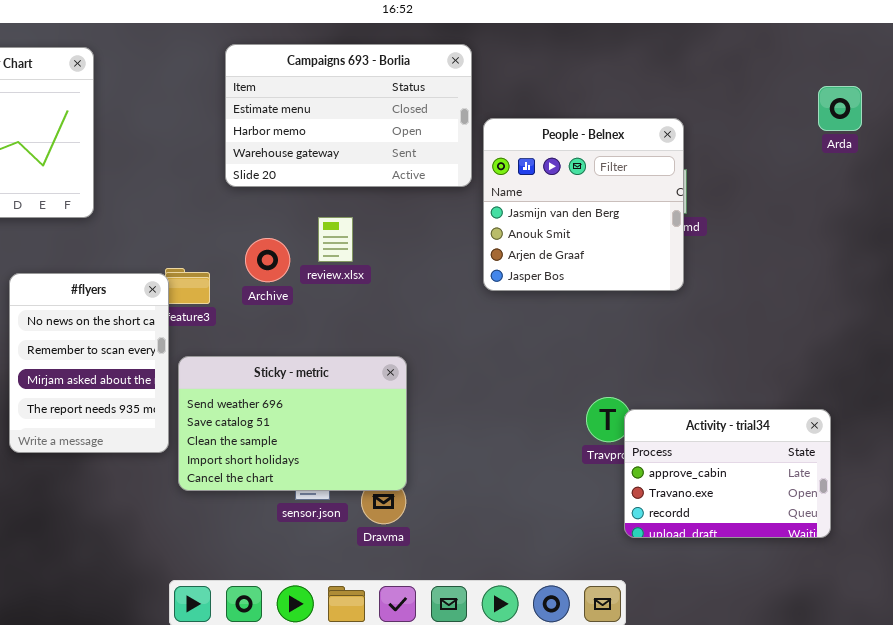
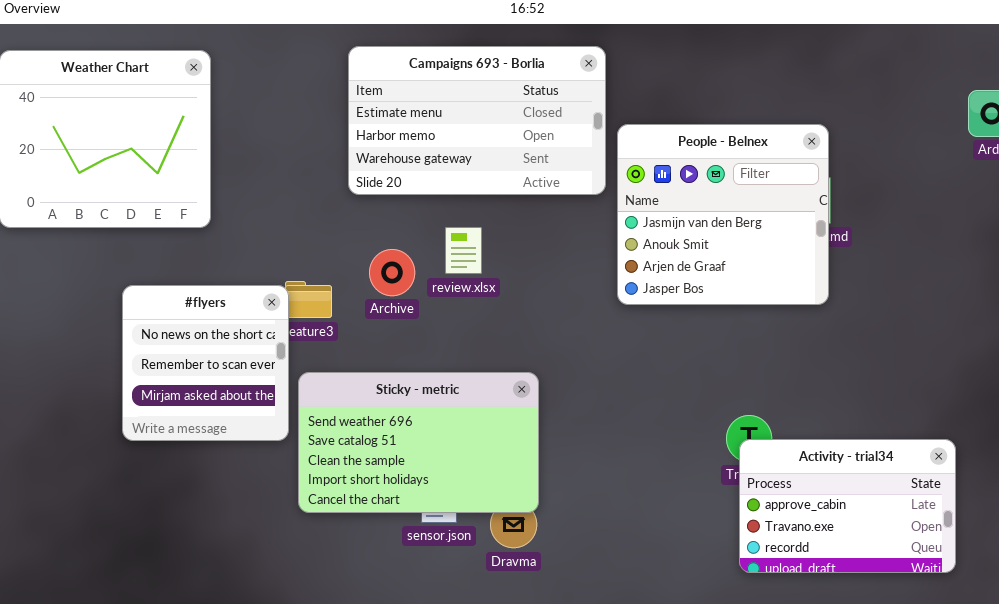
#flyers: [9,273,169,453] -> [122,285,289,441], resized
Activity - trial34: [624,409,831,538] -> [739,439,956,573], moved

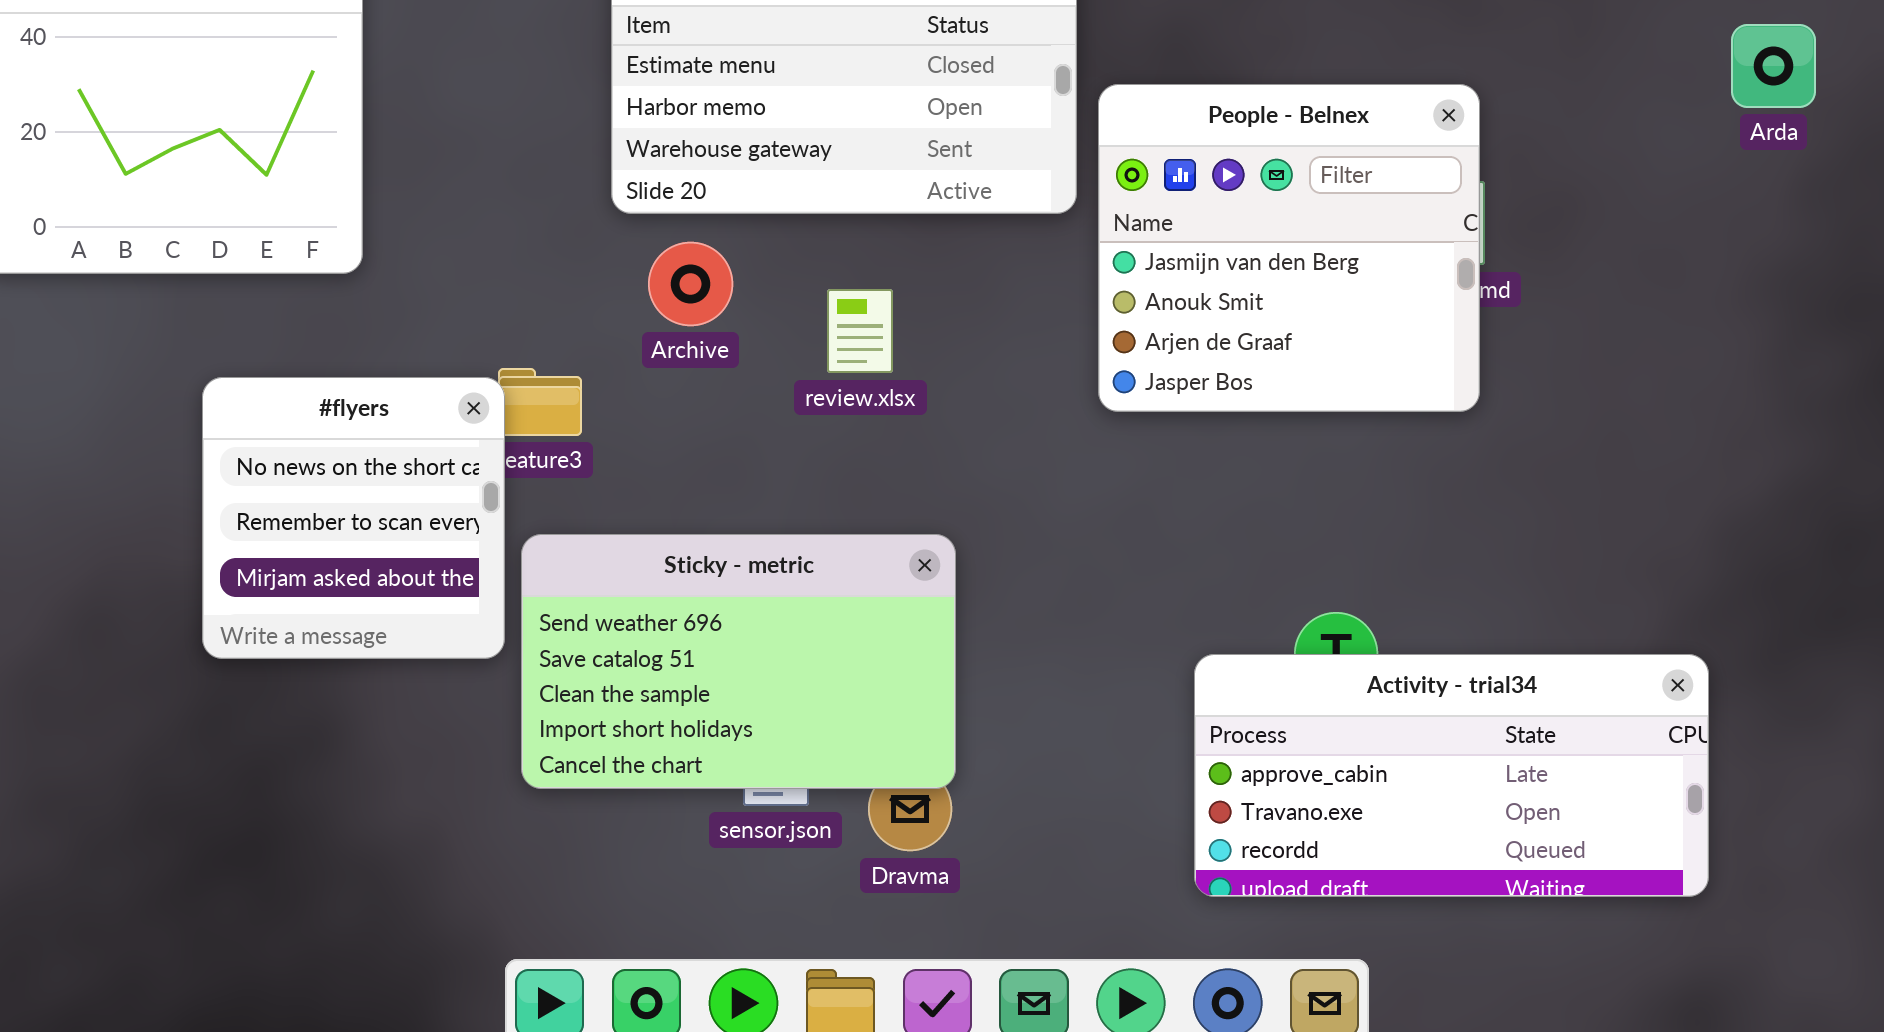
review.xlsx: [445,227,482,274] -> [827,289,893,373], moved
Archive: [369,249,415,296] -> [648,242,733,326], moved
Activity - trial34: [739,439,956,573] -> [1194,654,1709,897], resized

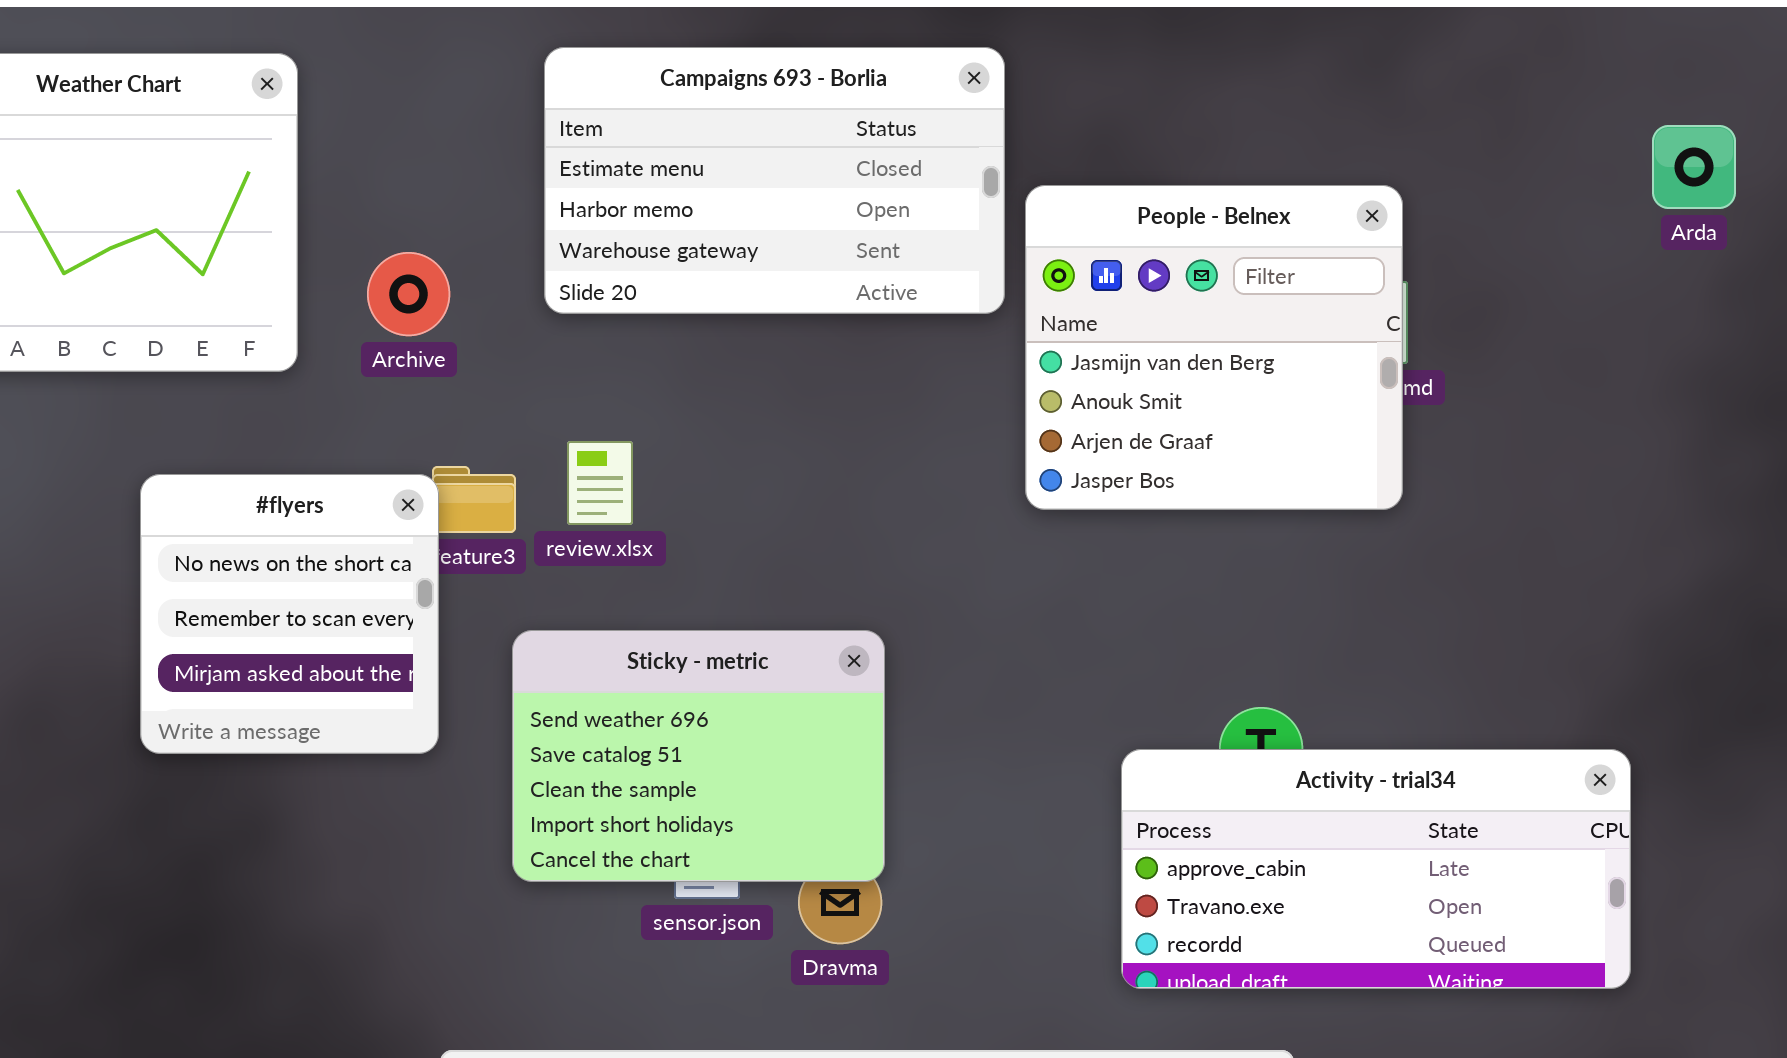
Archive: [648,242,733,326] -> [367,252,450,336], moved
review.xlsx: [827,289,893,373] -> [567,441,633,525], moved
Sticky - metric: [521,534,956,789] -> [512,630,885,882], resized

